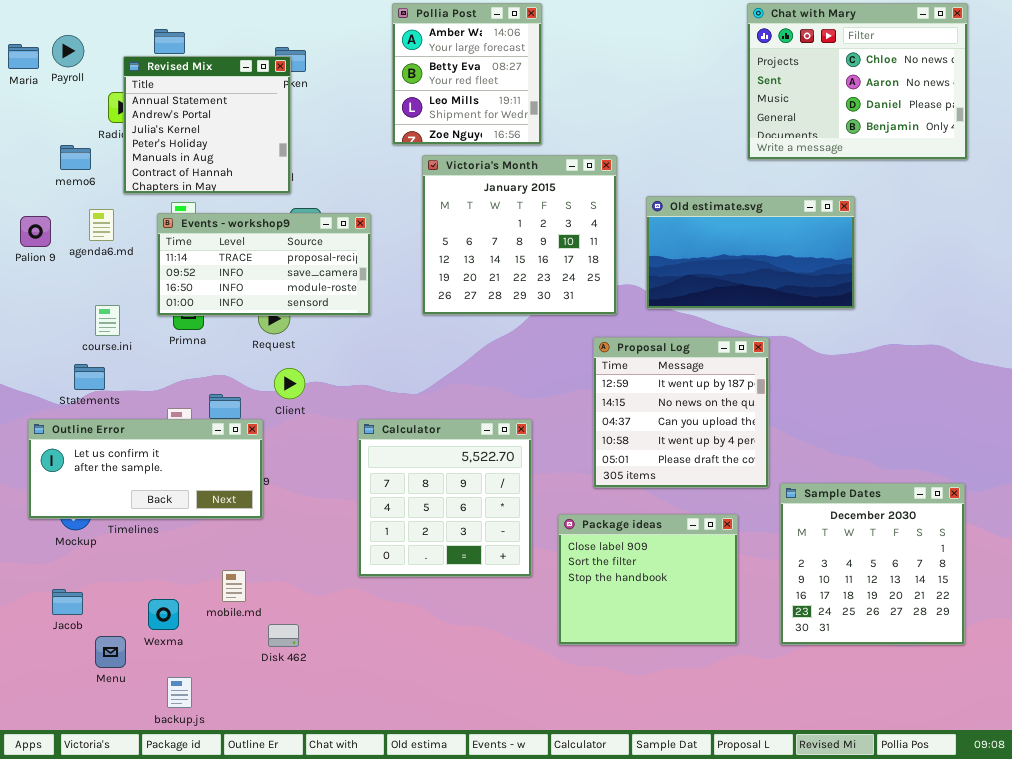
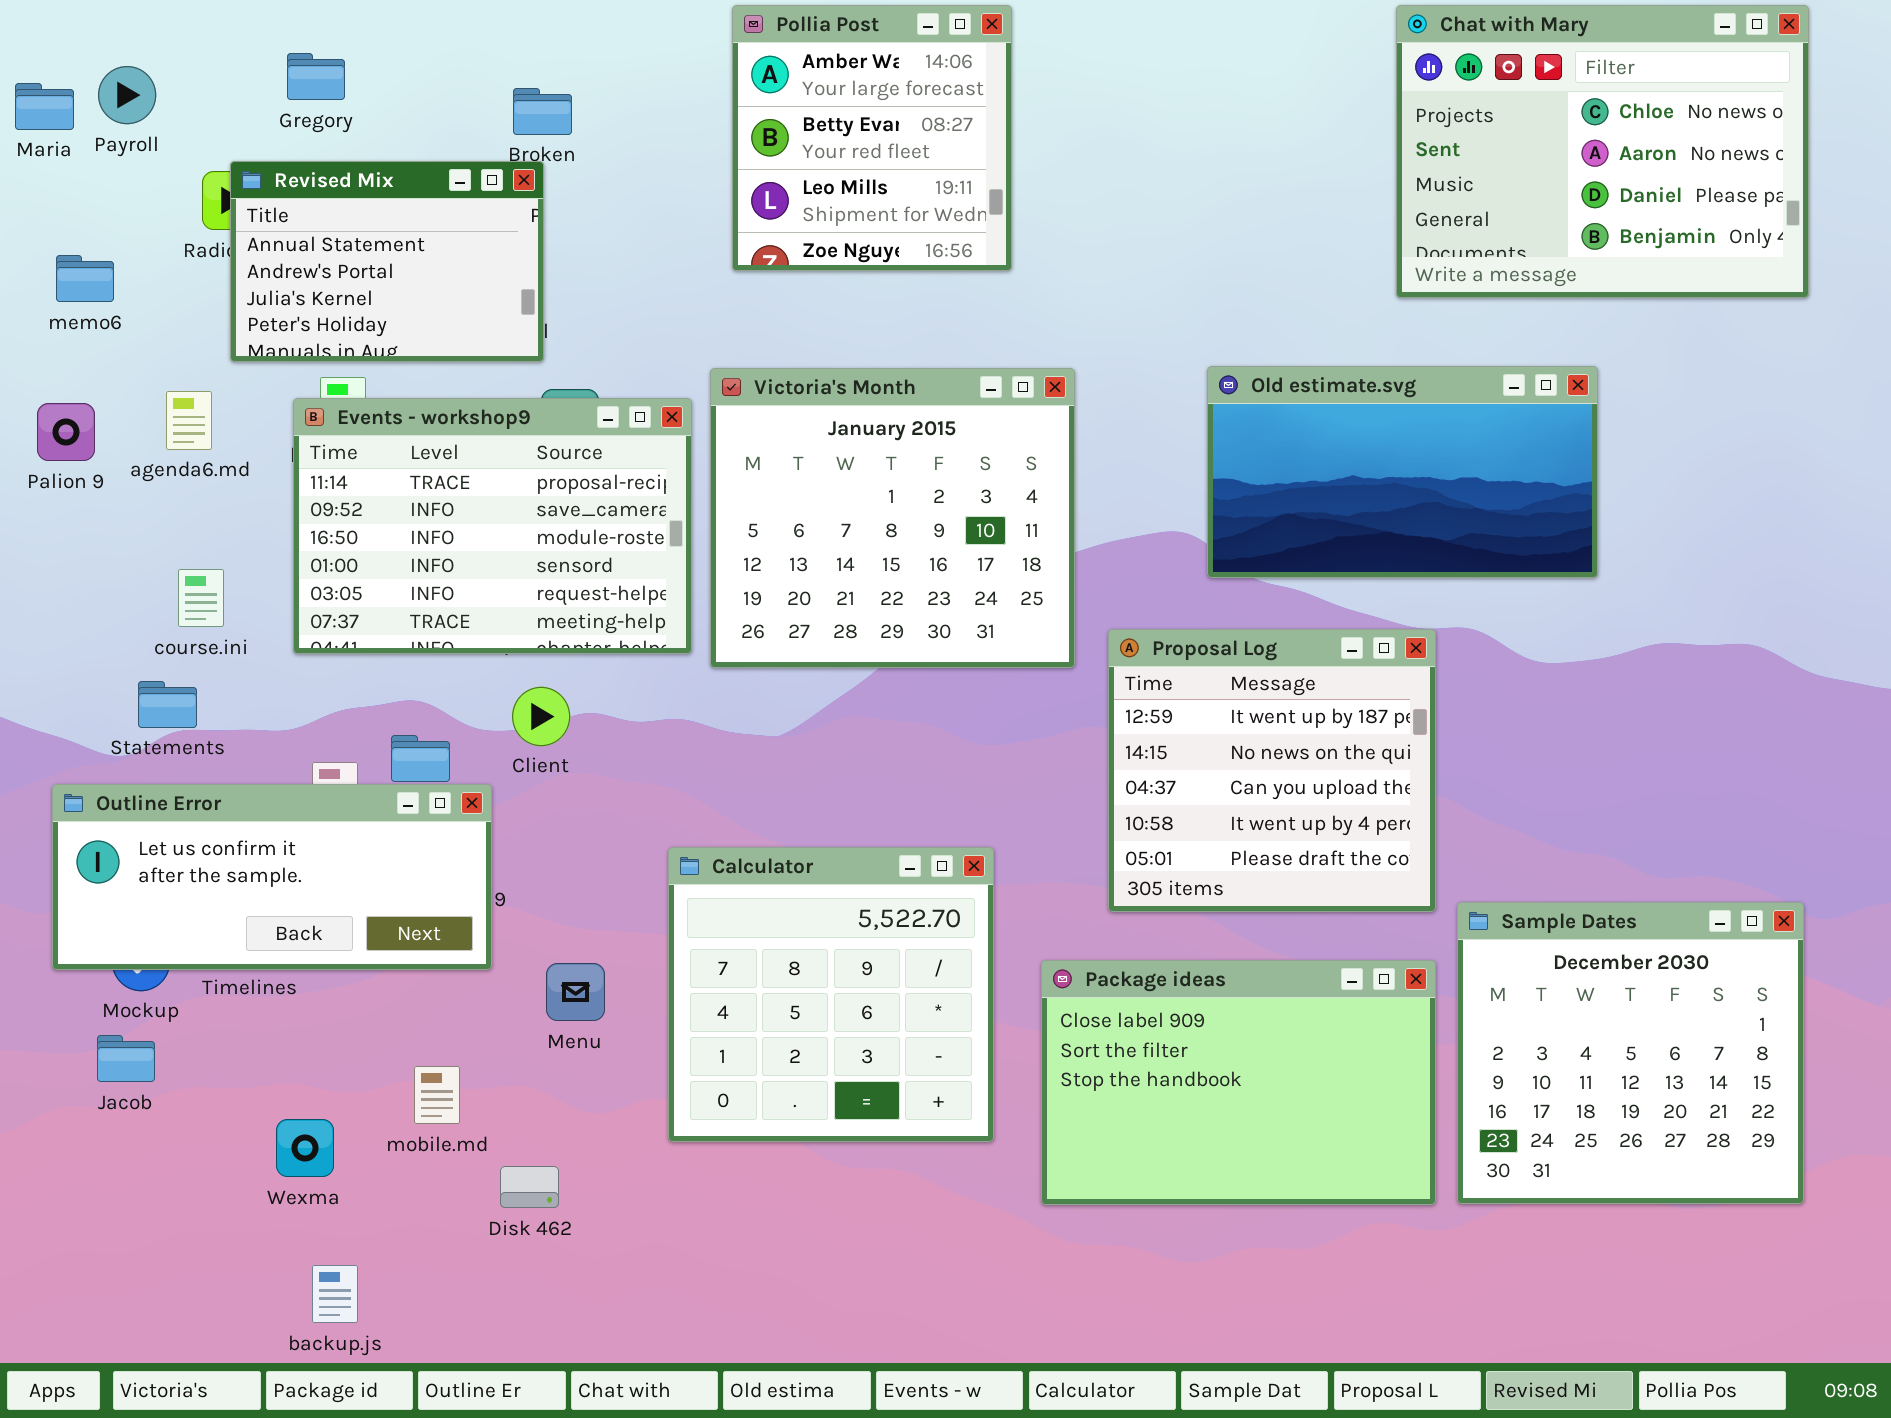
Revised Mix: [123,56,291,194] -> [230,161,544,362], resized
memo6: [60,145,91,170] -> [56,255,114,302], moved
Victoria's Month: [422,155,617,315] -> [710,368,1075,668], moved
Events - workshop9: [157,213,371,316] -> [293,398,692,654], resized
Calculator: [358,419,532,577] -> [668,847,994,1142], moved
Package ideas: [558,514,738,645] -> [1041,960,1436,1205], resized
Jacob: [52,589,83,615] -> [97,1035,155,1082], moved
Menu: [95,636,126,668] -> [546,963,605,1021], moved

